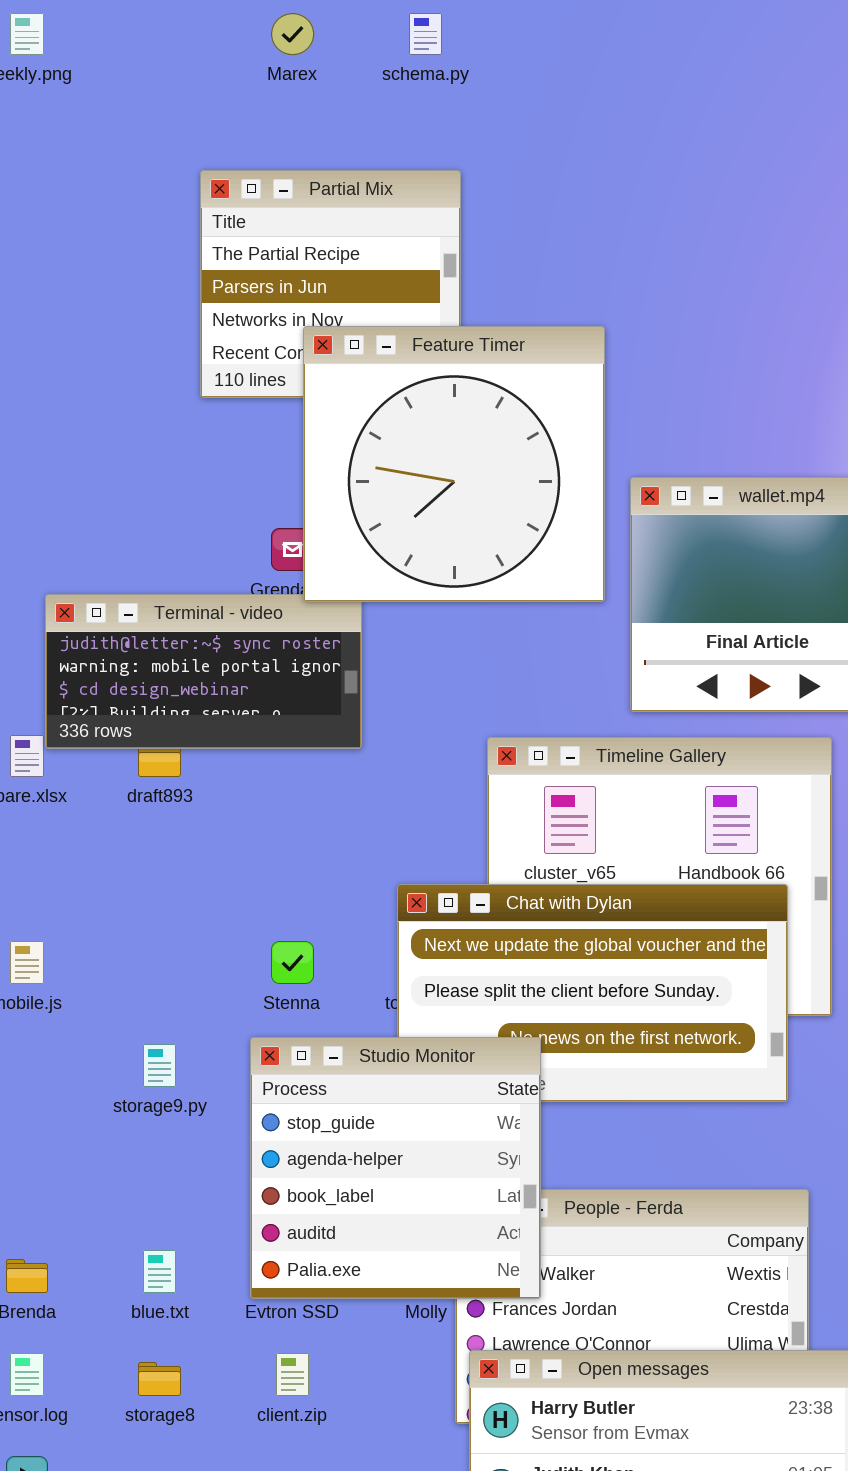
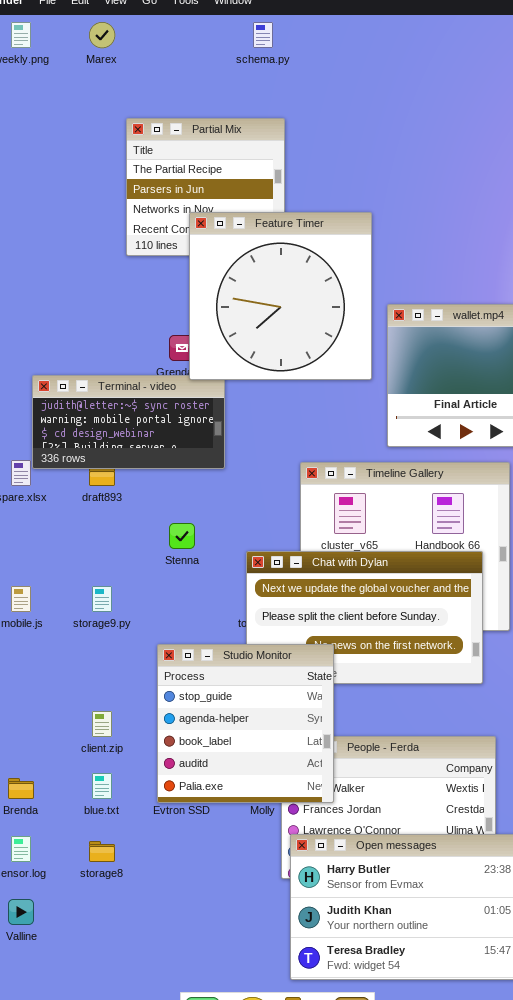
Marex: [271,13,314,55] -> [89,22,115,48], moved
Stenna: [271,941,314,984] -> [169,523,195,549], moved
storage9.py: [143,1044,176,1087] -> [92,586,112,612], moved
client.zip: [276,1353,309,1396] -> [92,711,112,737], moved

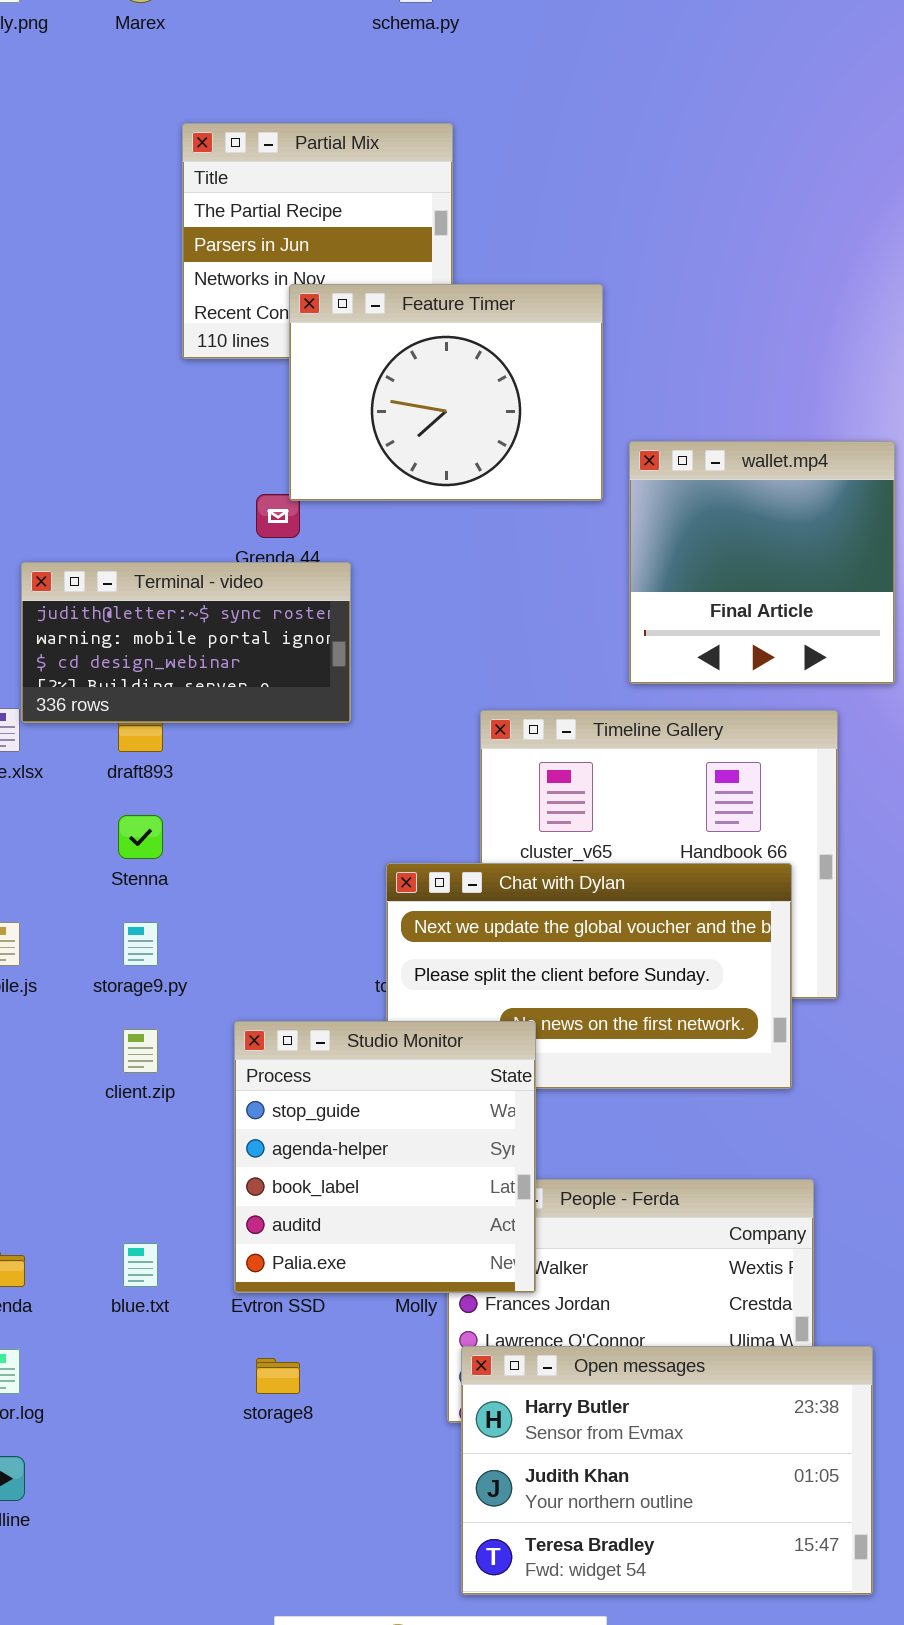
Feature Timer: [189,212,372,380] -> [289,284,603,501], resized
Stenna: [169,523,195,549] -> [118,815,163,859], moved
client.zip: [92,711,112,737] -> [123,1029,158,1073], moved
storage8: [89,841,115,862] -> [256,1358,300,1394], moved

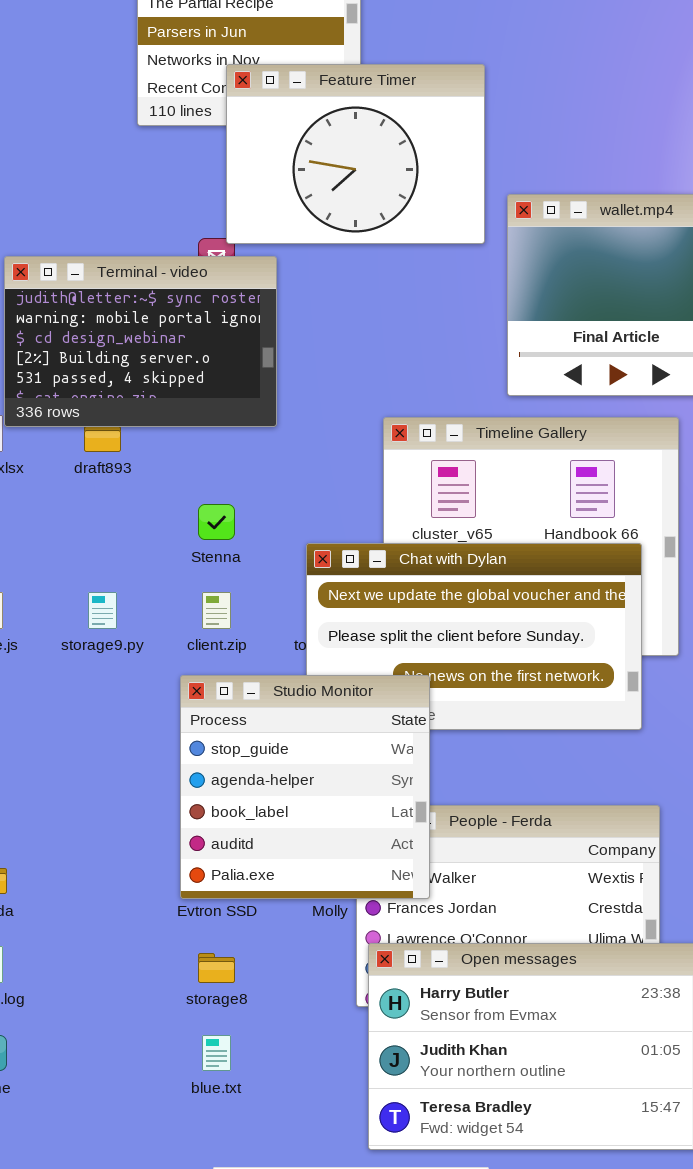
Terminal - video: [21,562,351,723] -> [4,256,277,427], resized
Stenna: [118,815,163,859] -> [198,504,235,540], moved
client.zip: [123,1029,158,1073] -> [202,592,231,629], moved
blue.txt: [123,1243,158,1287] -> [202,1035,231,1071], moved

